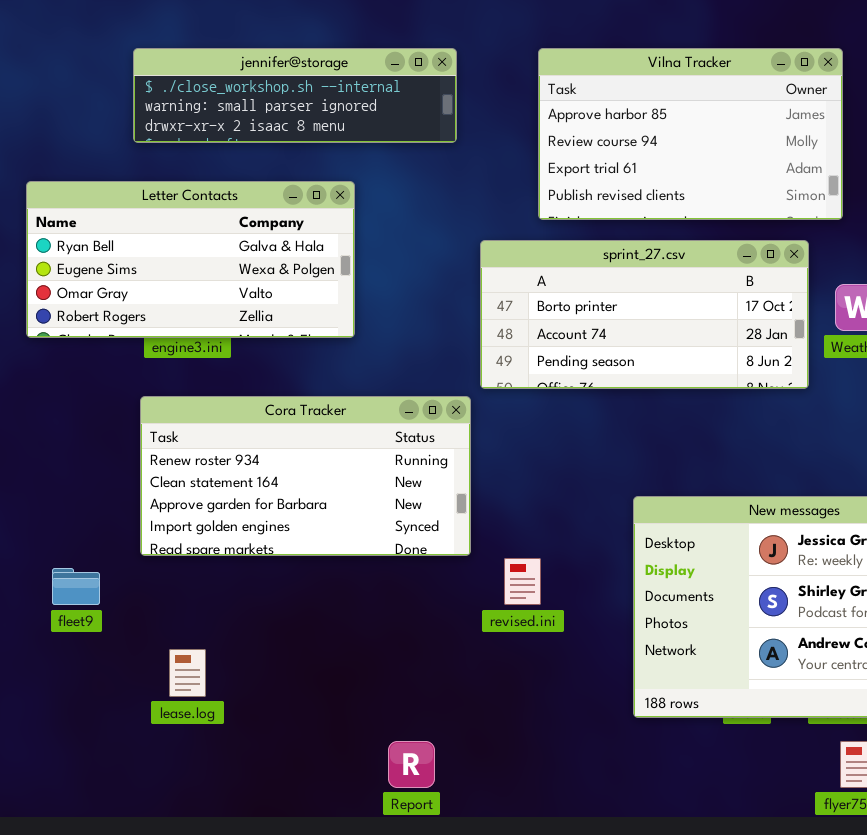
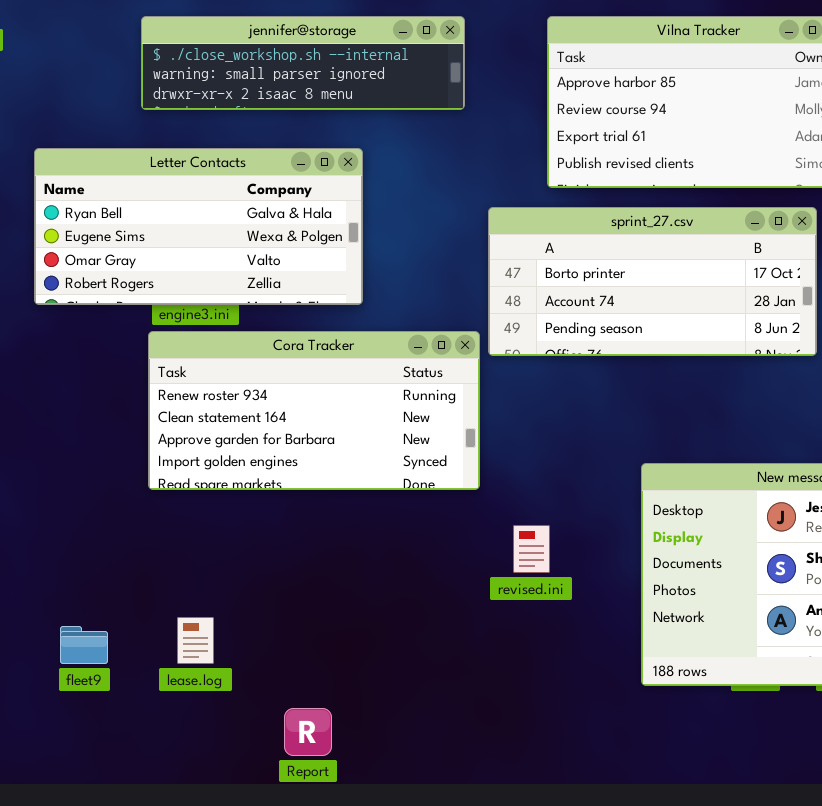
Cora Tracker: [140,396,471,556] -> [148,331,480,490], moved
fleet9: [52,568,100,605] -> [60,626,108,664], moved
Report: [388,741,435,788] -> [284,708,332,756], moved

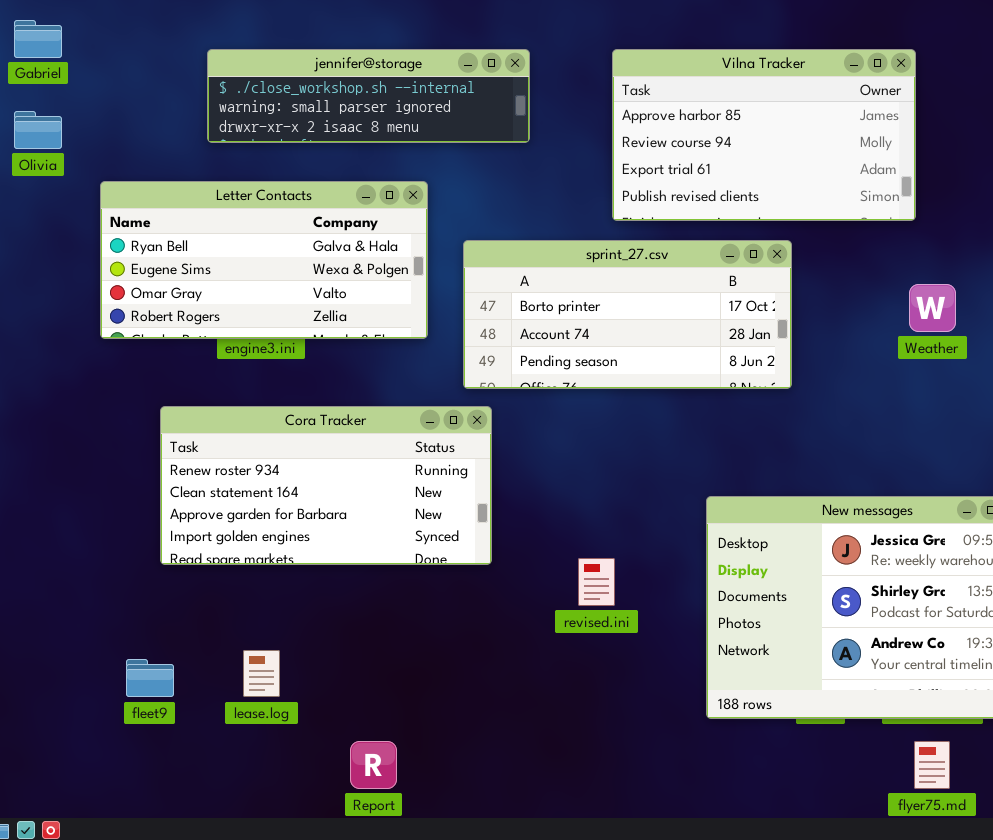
sprint_27.csv: [488,207,817,356] -> [463,240,792,389], moved
Cora Tracker: [148,331,480,490] -> [160,406,492,565], moved

